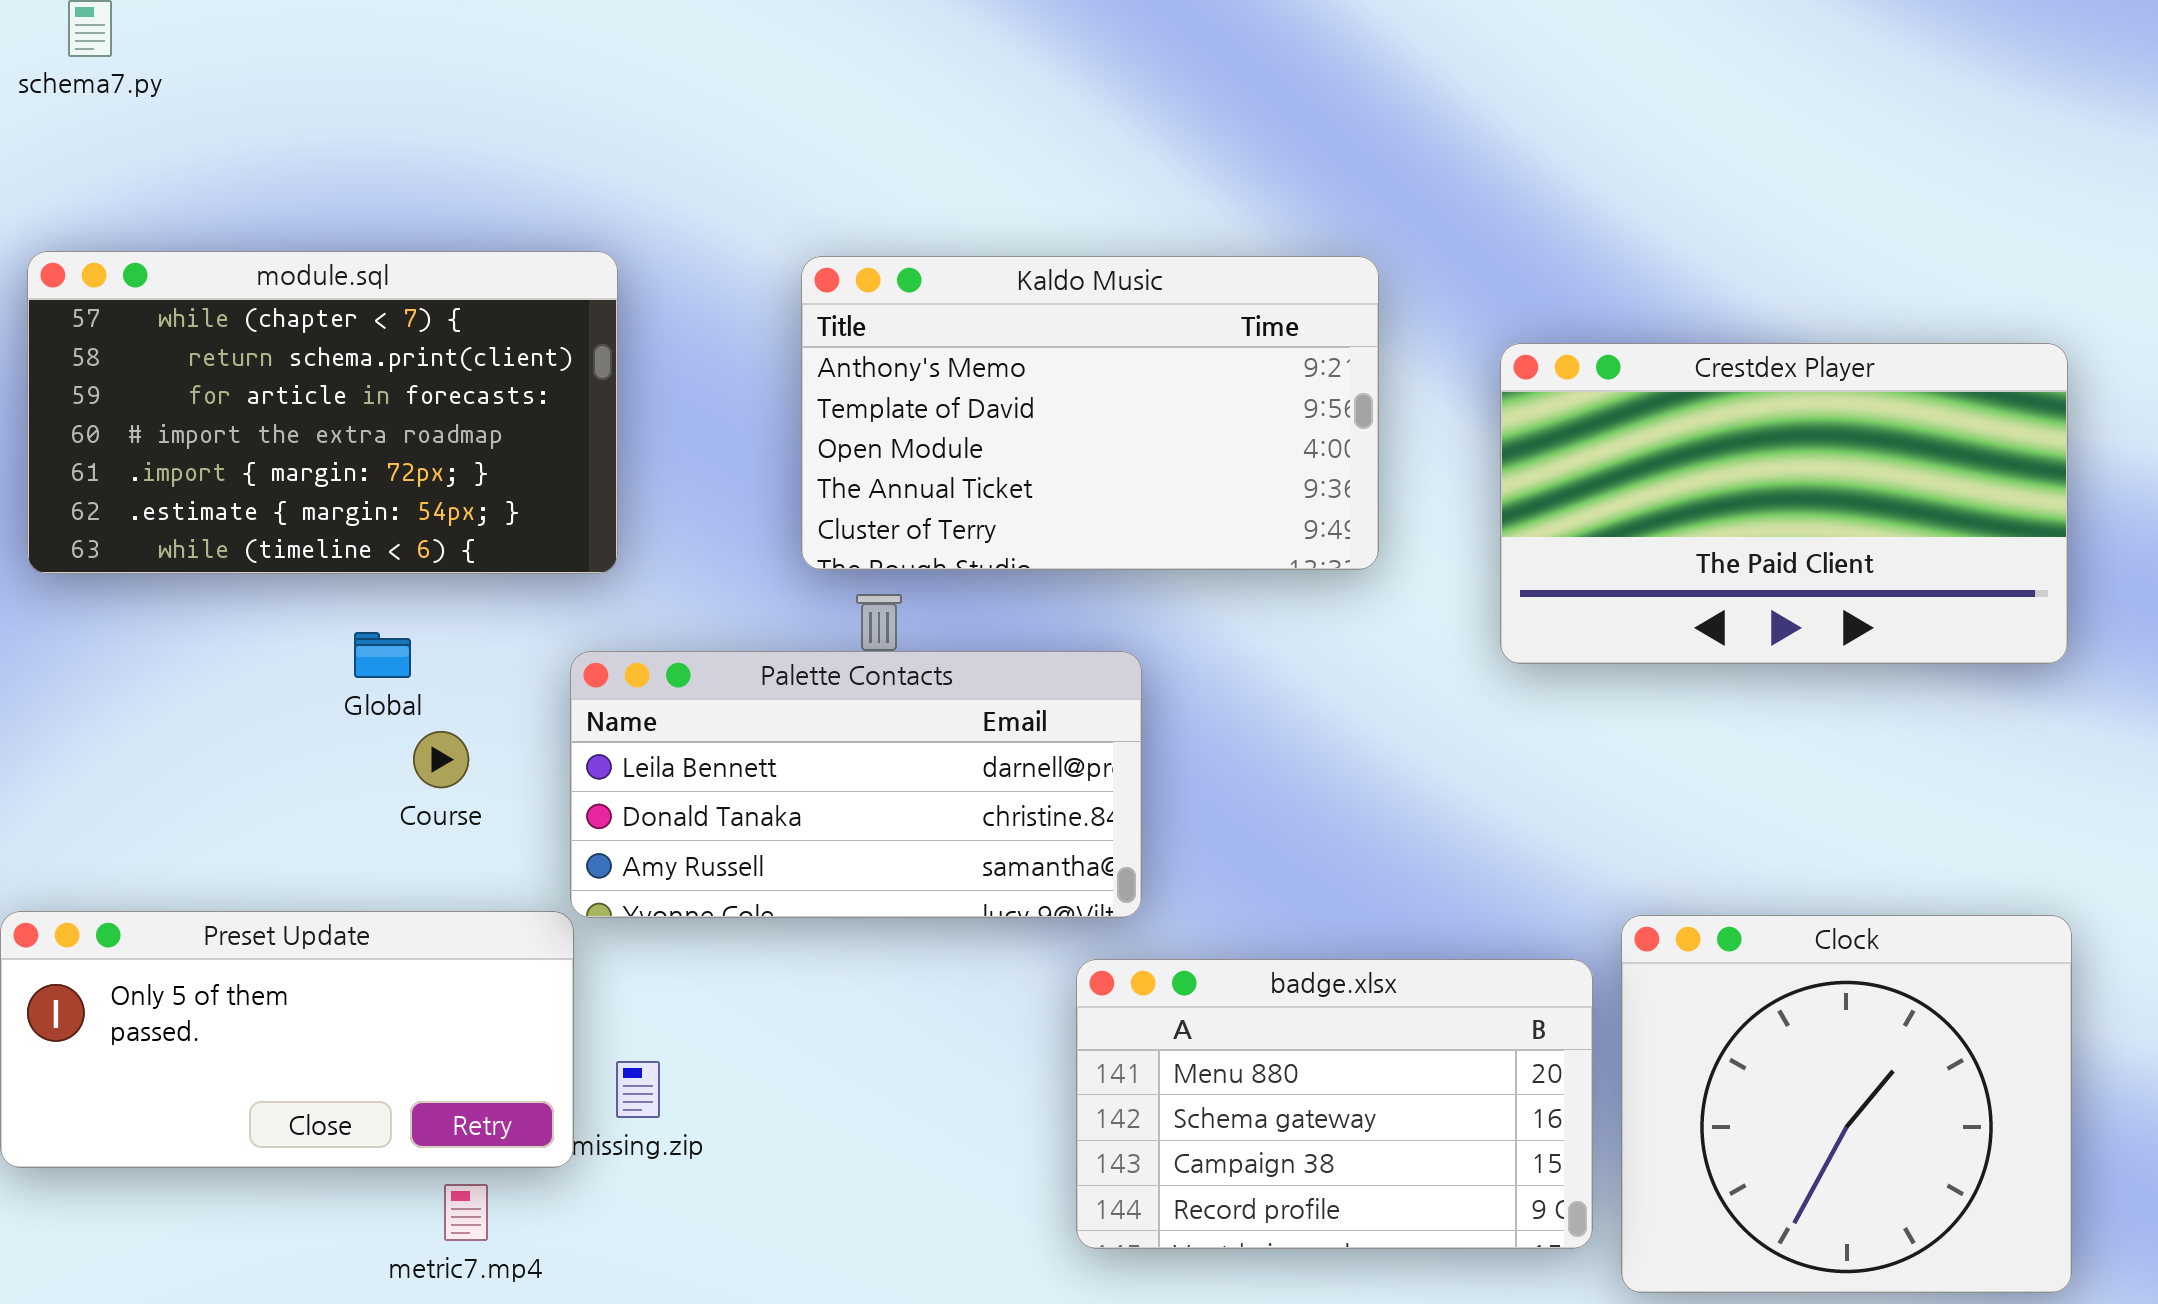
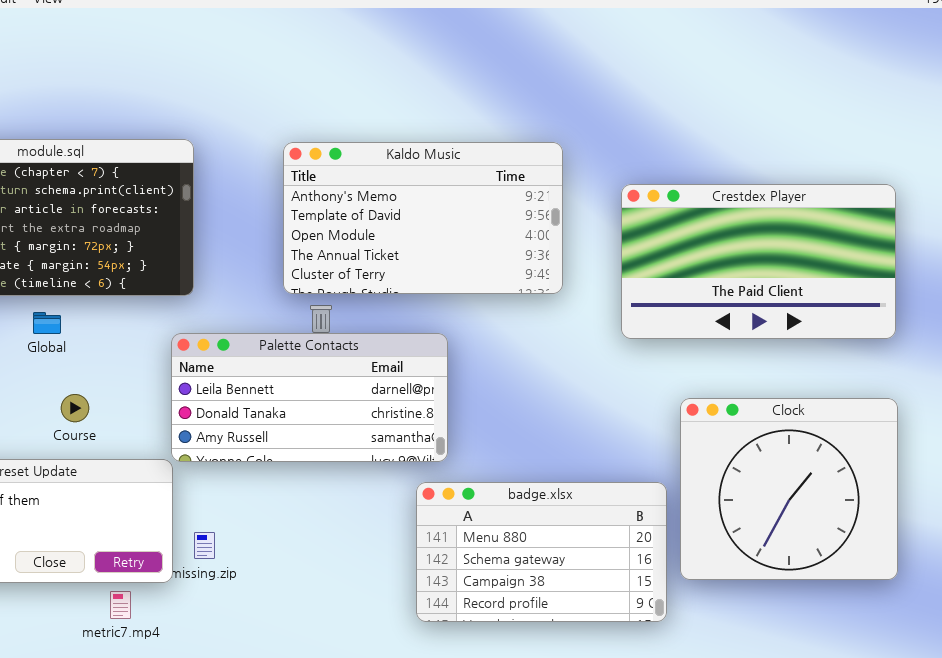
Global: [354,632,411,678] -> [33,312,61,334], moved
Course: [413,731,469,788] -> [61,394,89,422], moved
Clock: [1621,915,2072,1293] -> [680,398,898,580], moved

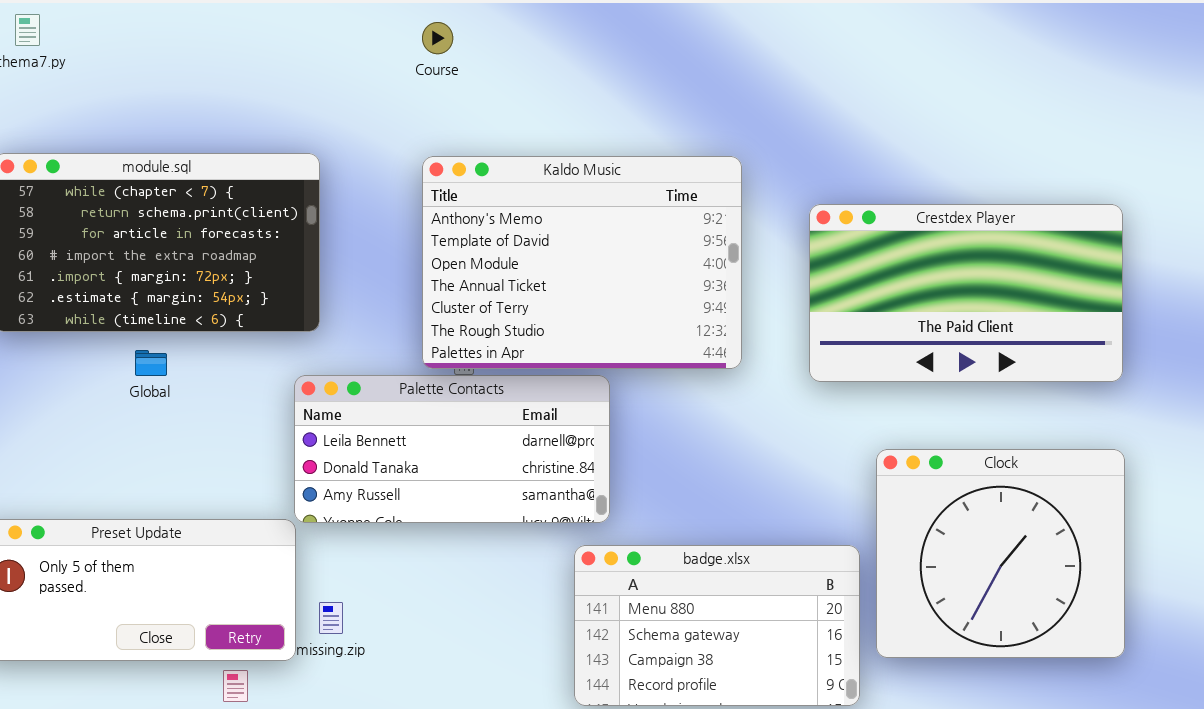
Kaldo Music: [283,142,563,294] -> [422,156,742,369], resized
Course: [61,394,89,422] -> [422,22,453,54], moved

